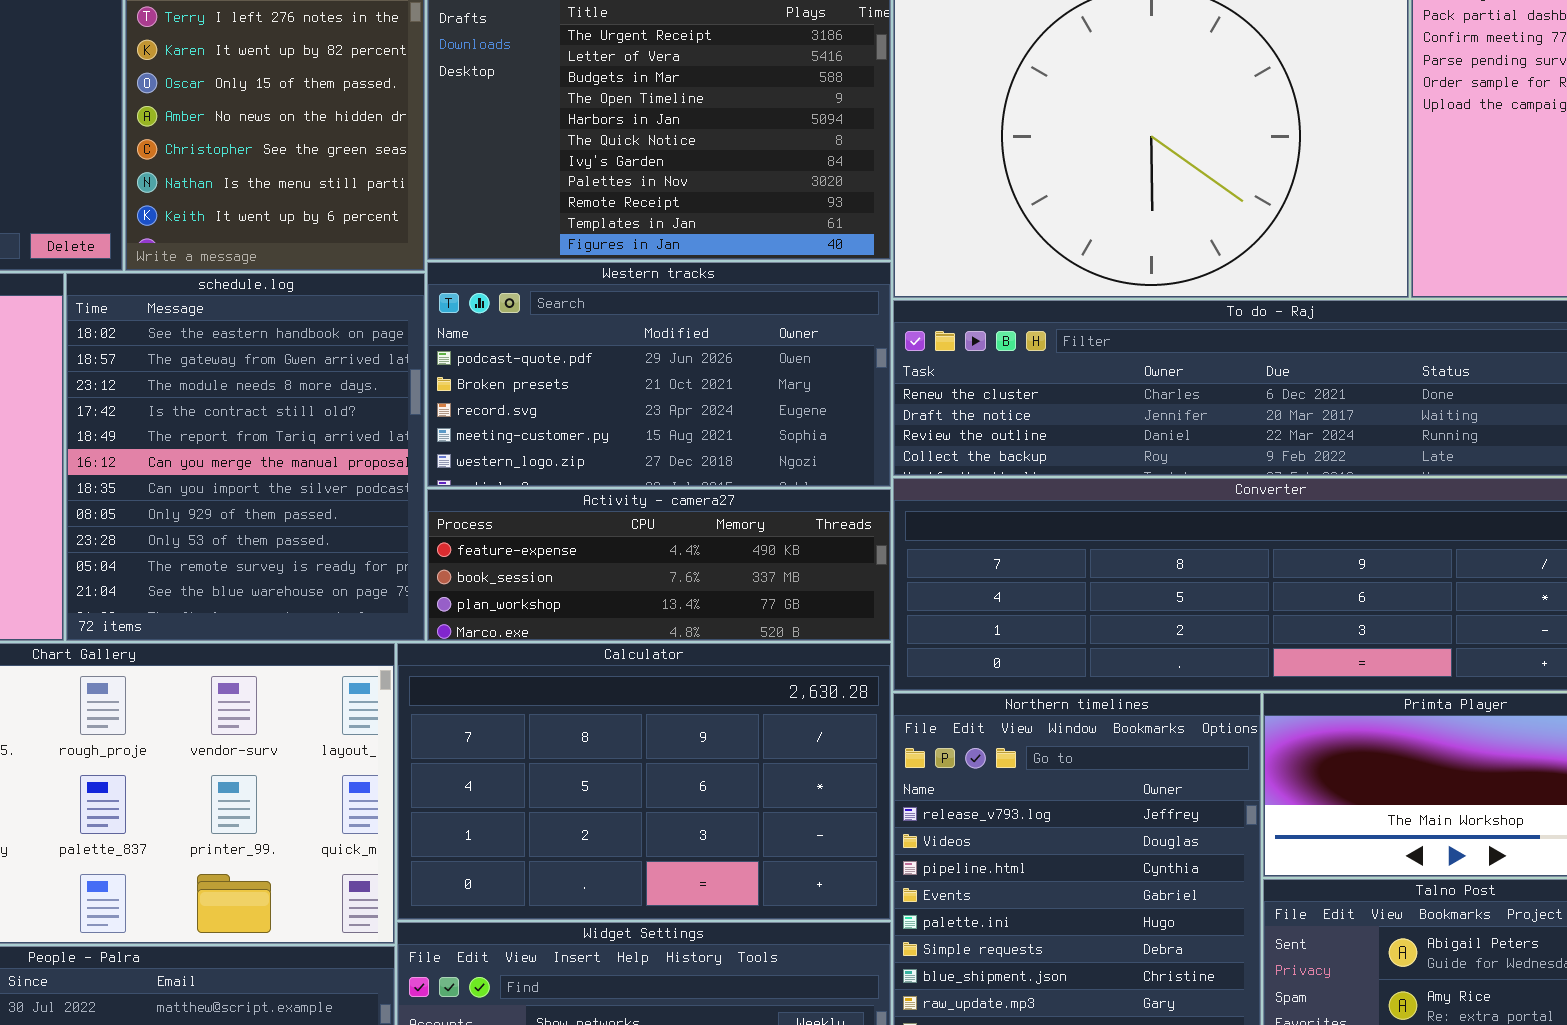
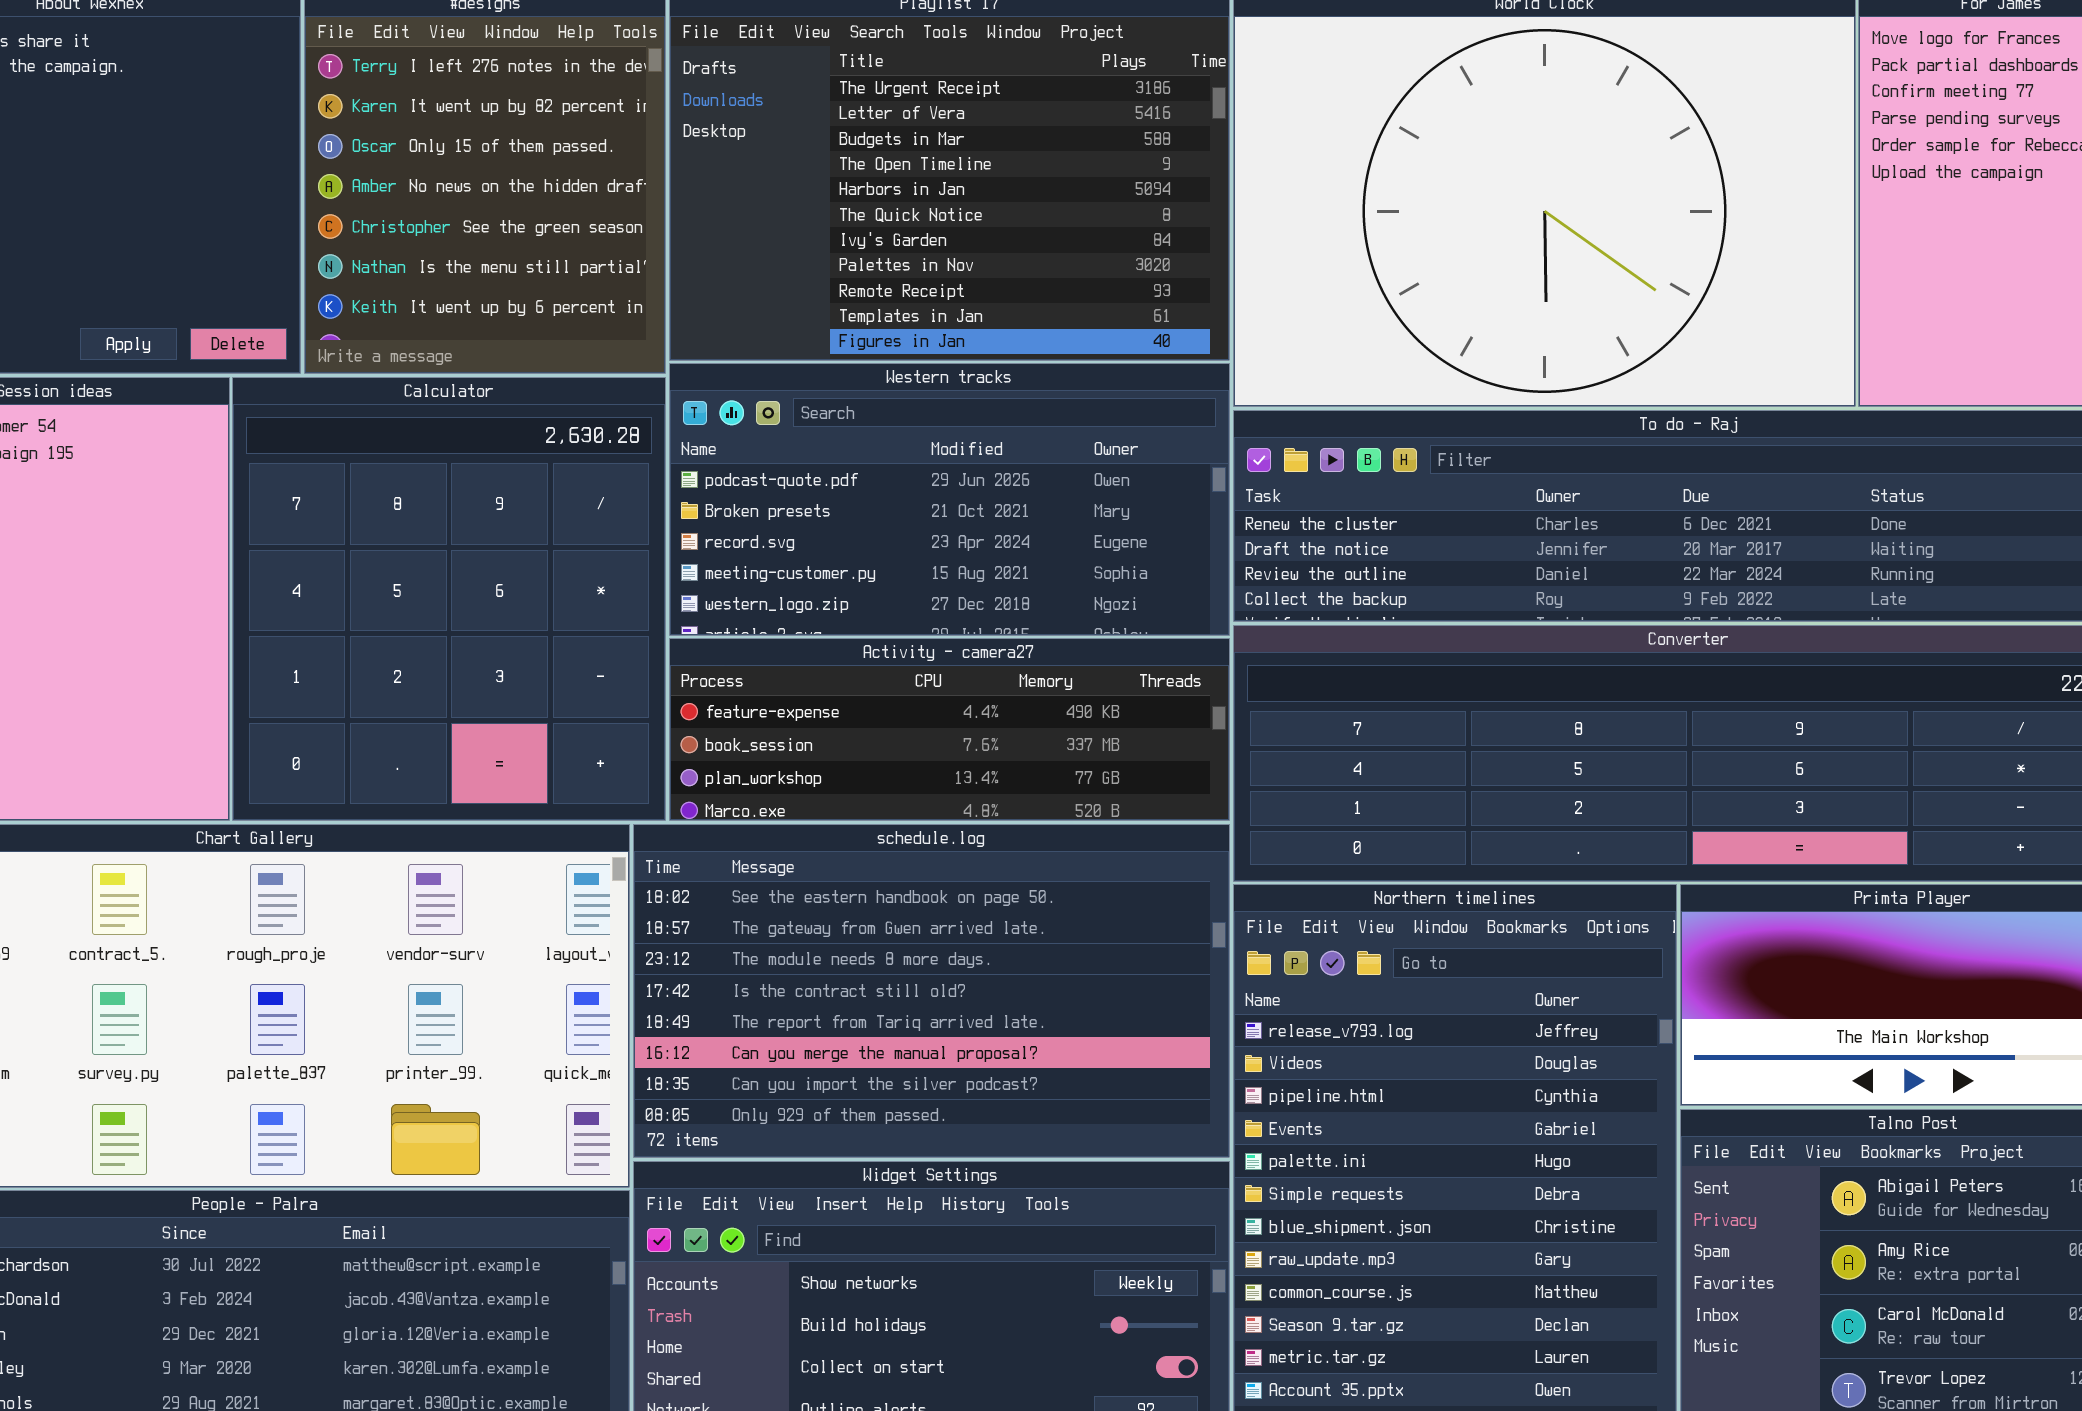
schedule.log: [66,273,425,641] -> [633,824,1230,1158], moved, resized
Calculator: [397,643,891,920] -> [232,377,666,821], moved, resized

